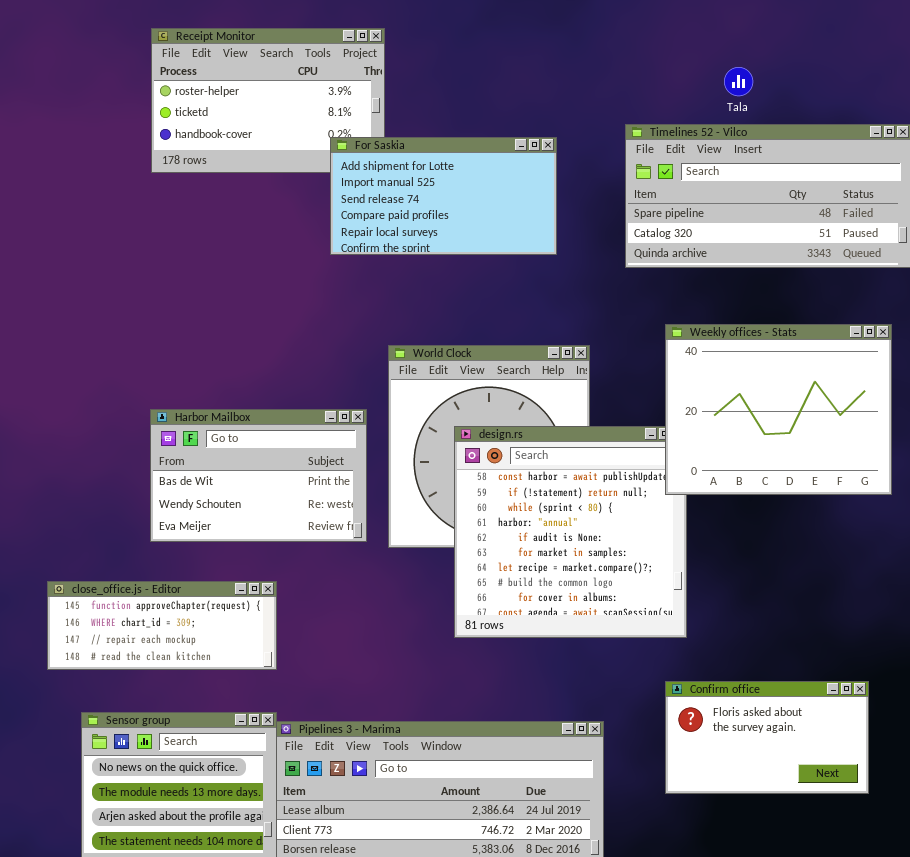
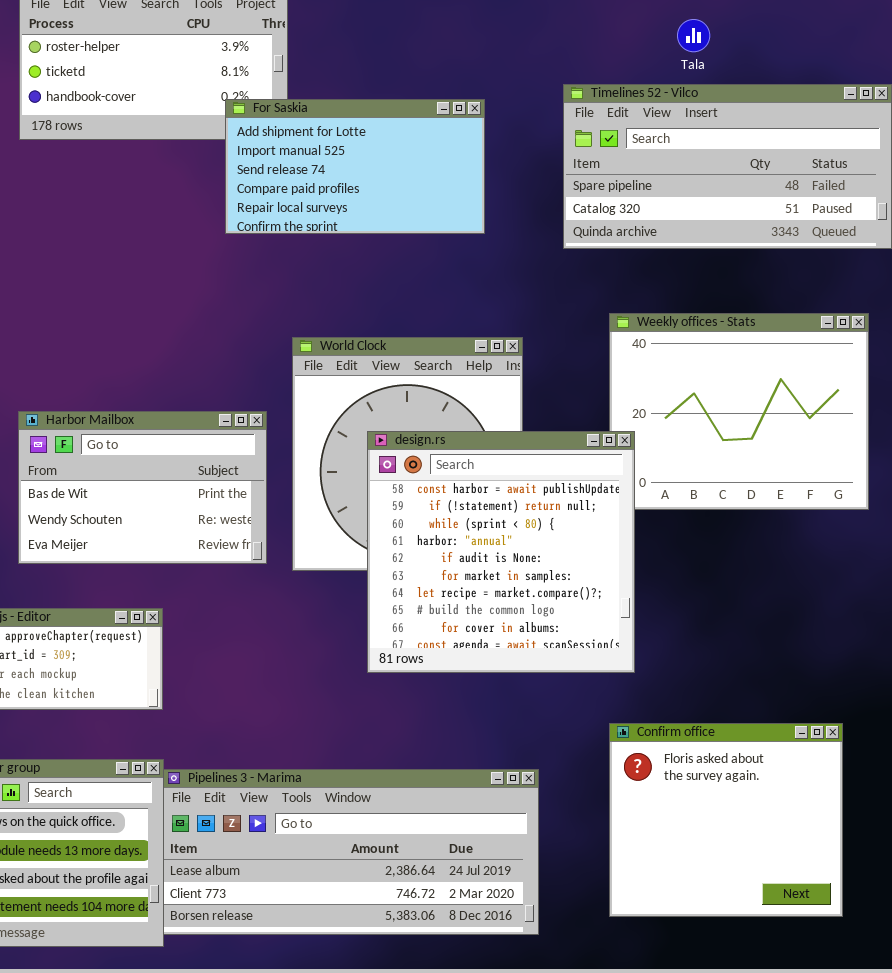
design.rs: [454,426,687,638] -> [367,431,635,673], raised
Confirm office: [665,681,869,794] -> [609,723,843,917], resized

